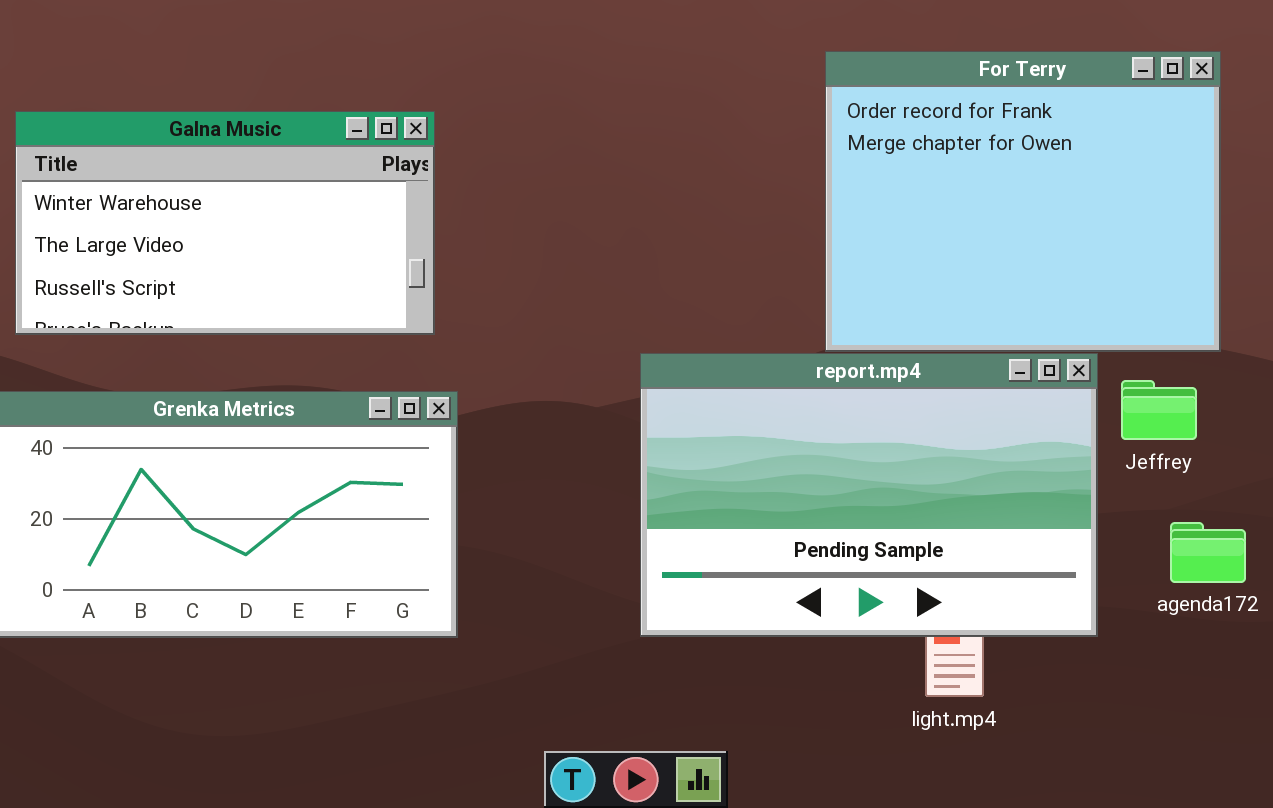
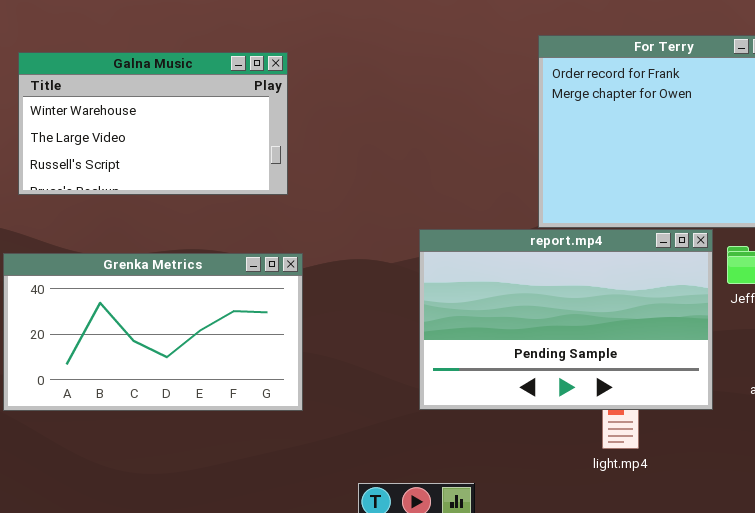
Galna Music: [15,111,435,335] -> [18,52,288,195], moved

